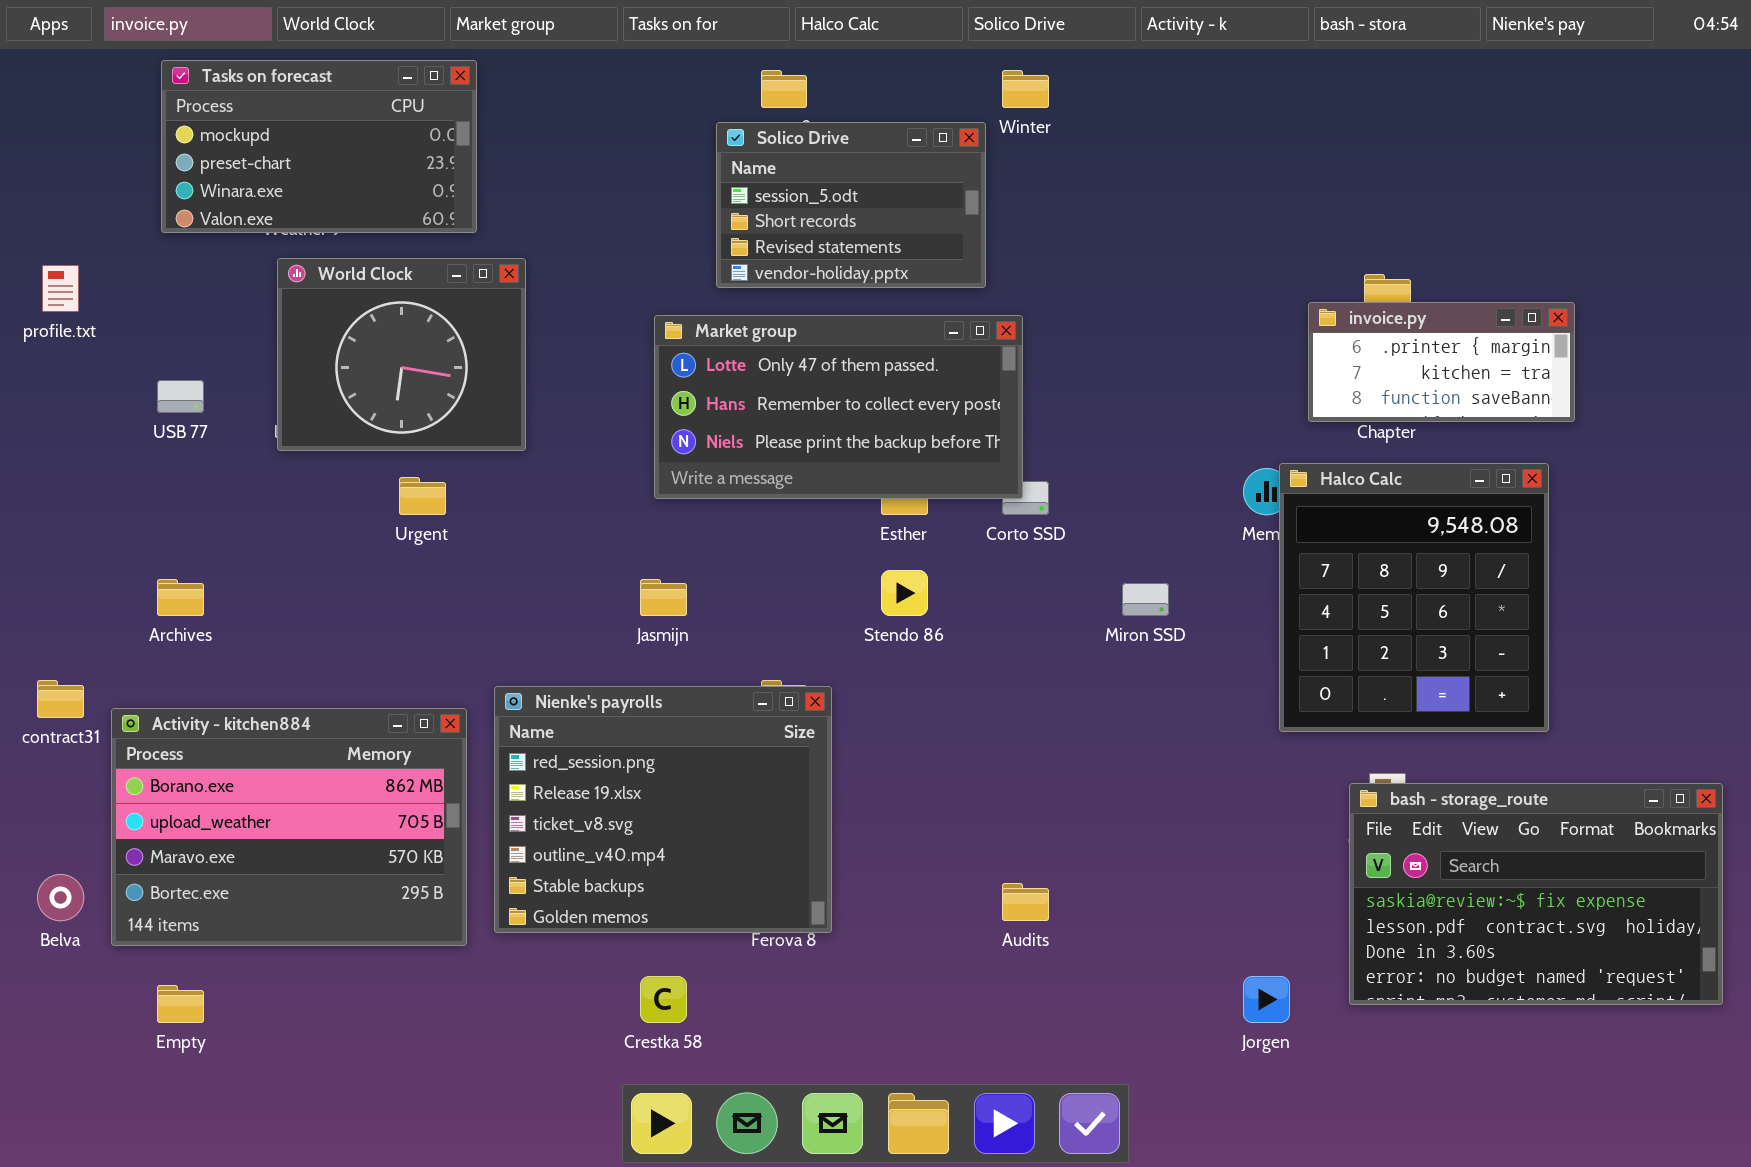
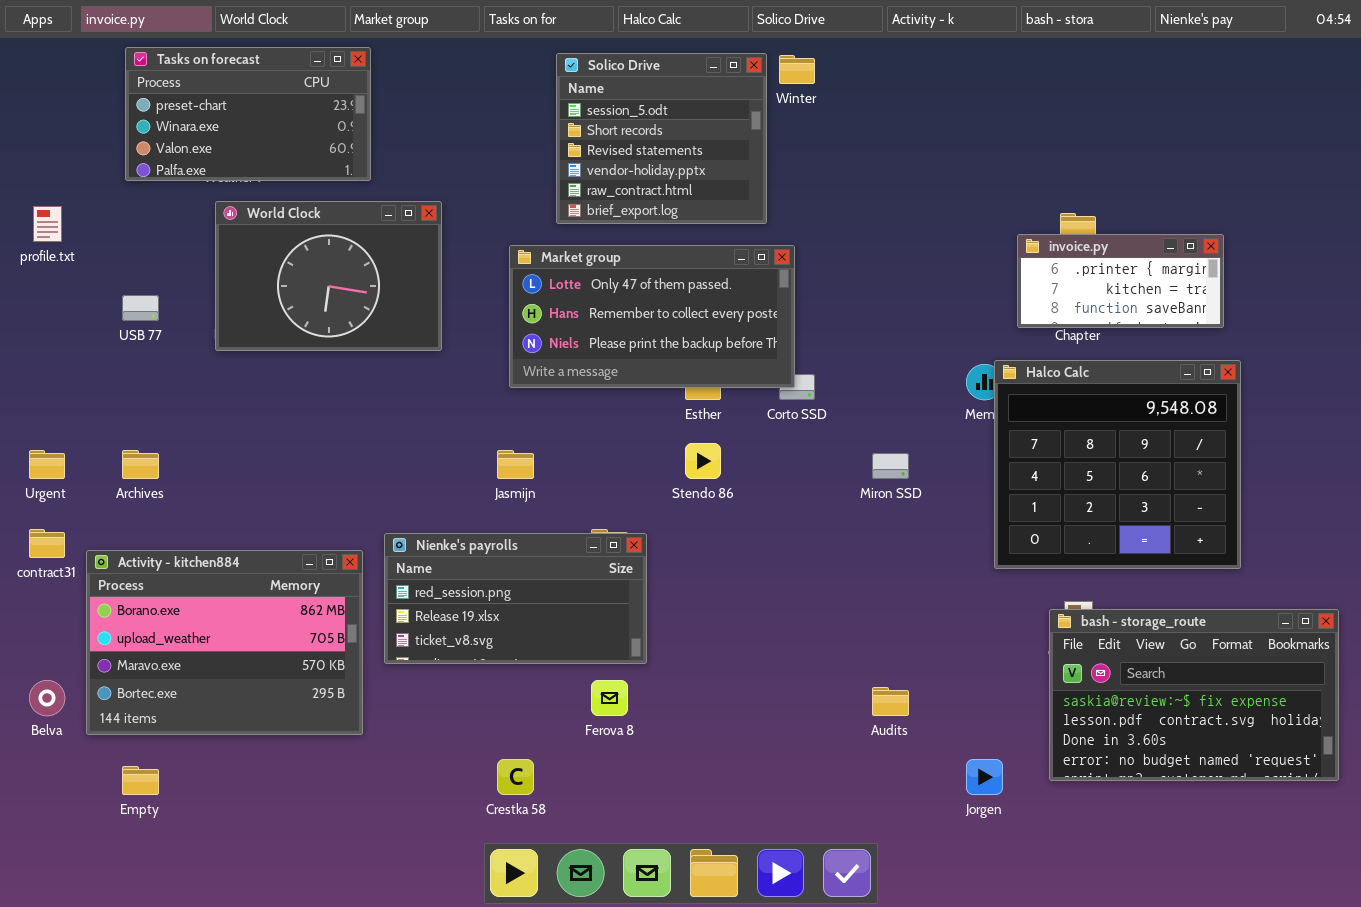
Tasks on forecast: [161,60,477,233] -> [125,47,371,181], scrolled down 1 row
Solico Drive: [716,122,986,288] -> [556,53,767,224], resized
World Clock: [277,258,526,451] -> [215,201,442,351], resized
Halco Calc: [1279,463,1549,732] -> [994,360,1241,569], resized
Urgent: [399,477,446,515] -> [29,450,65,479], moved
Nienke's payrolls: [494,686,832,933] -> [384,533,647,664], resized
Audits: [1002,883,1049,921] -> [872,687,909,716], moved

